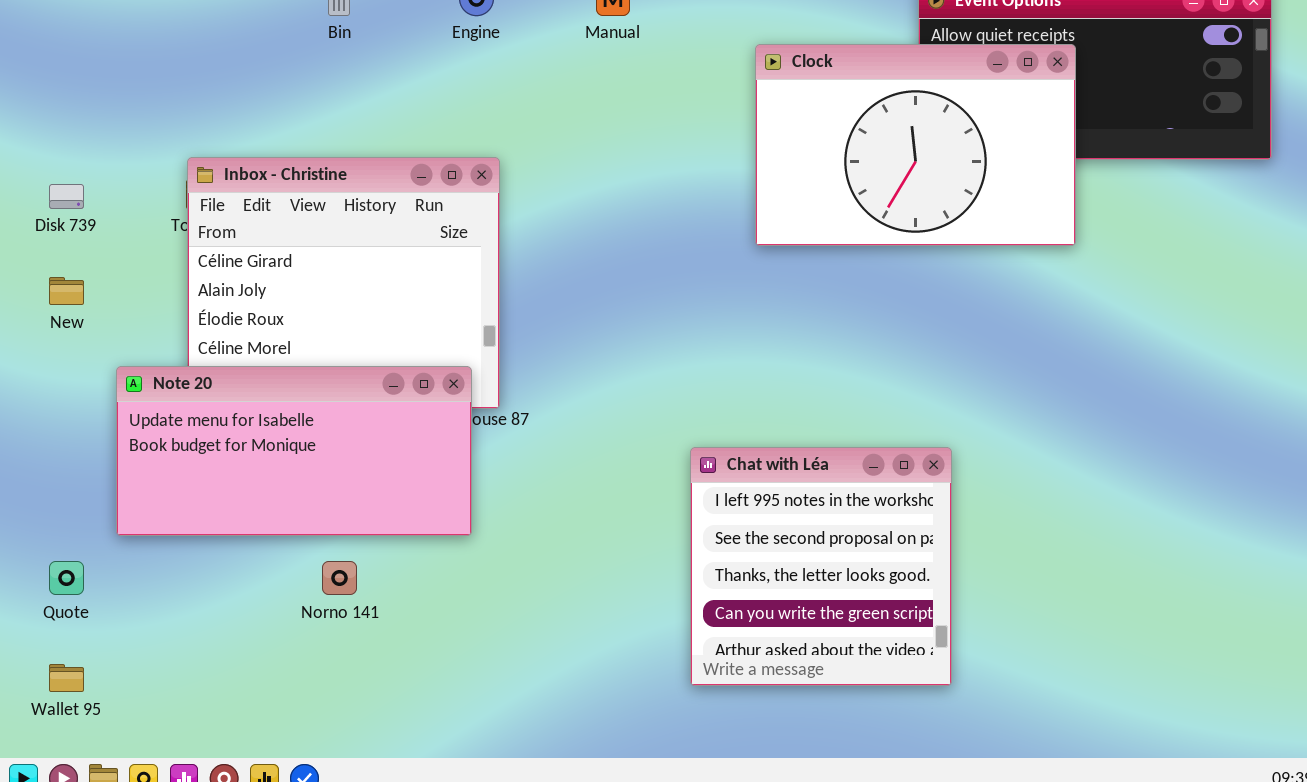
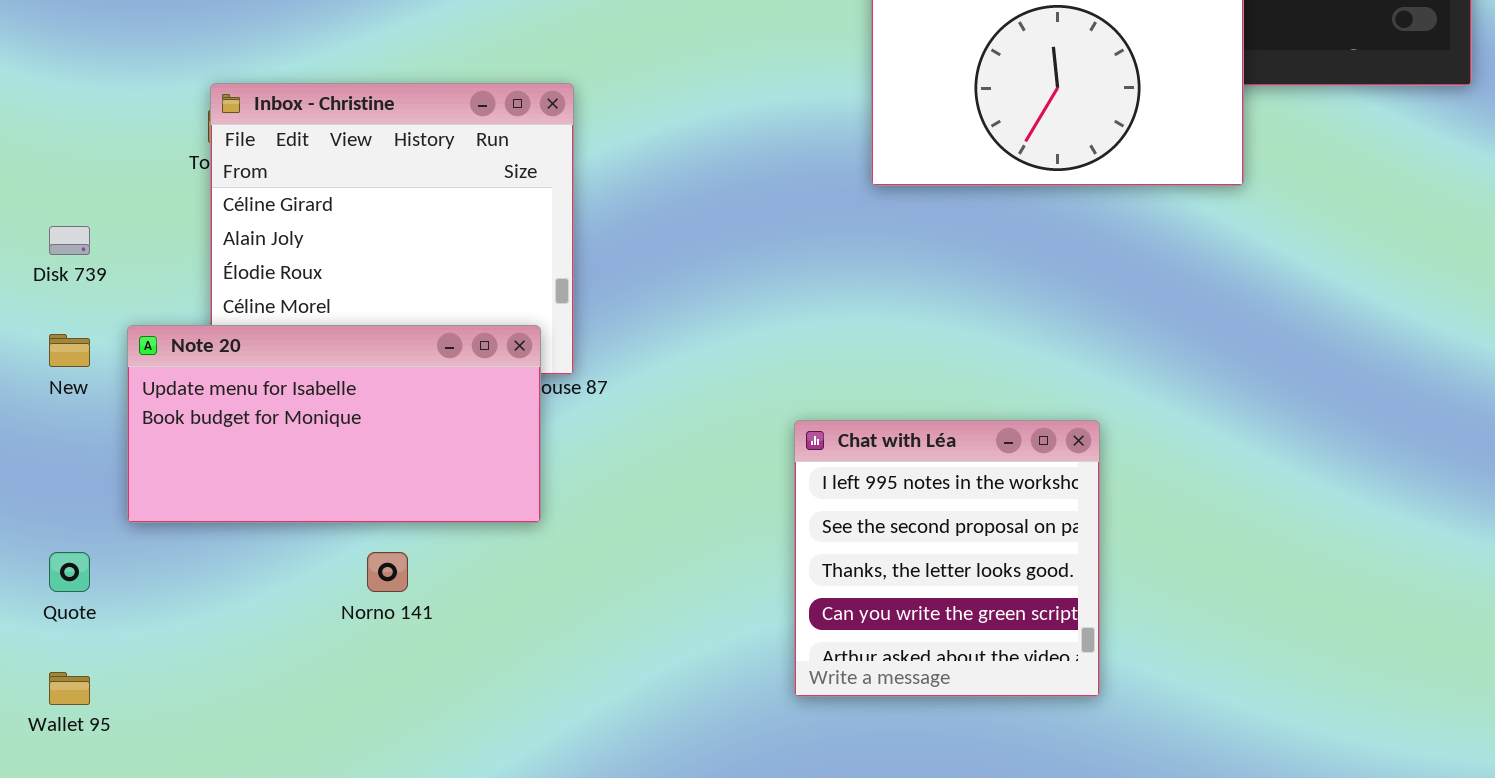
Disk 739: [49,184,84,209] -> [49,226,90,255], moved
New: [49,277,84,305] -> [49,334,90,367], moved

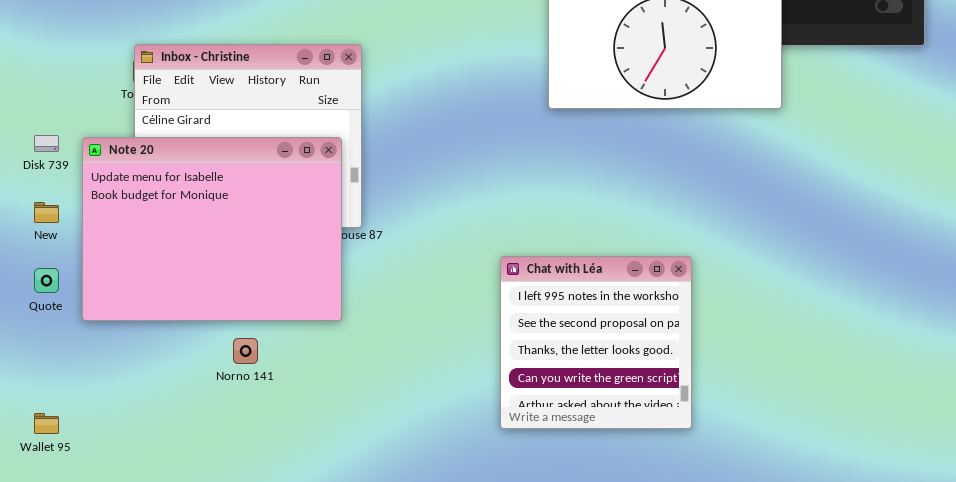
Note 20: [127,325,541,523] -> [82,137,342,321], resized
Quote: [49,552,90,592] -> [34,268,59,293], moved

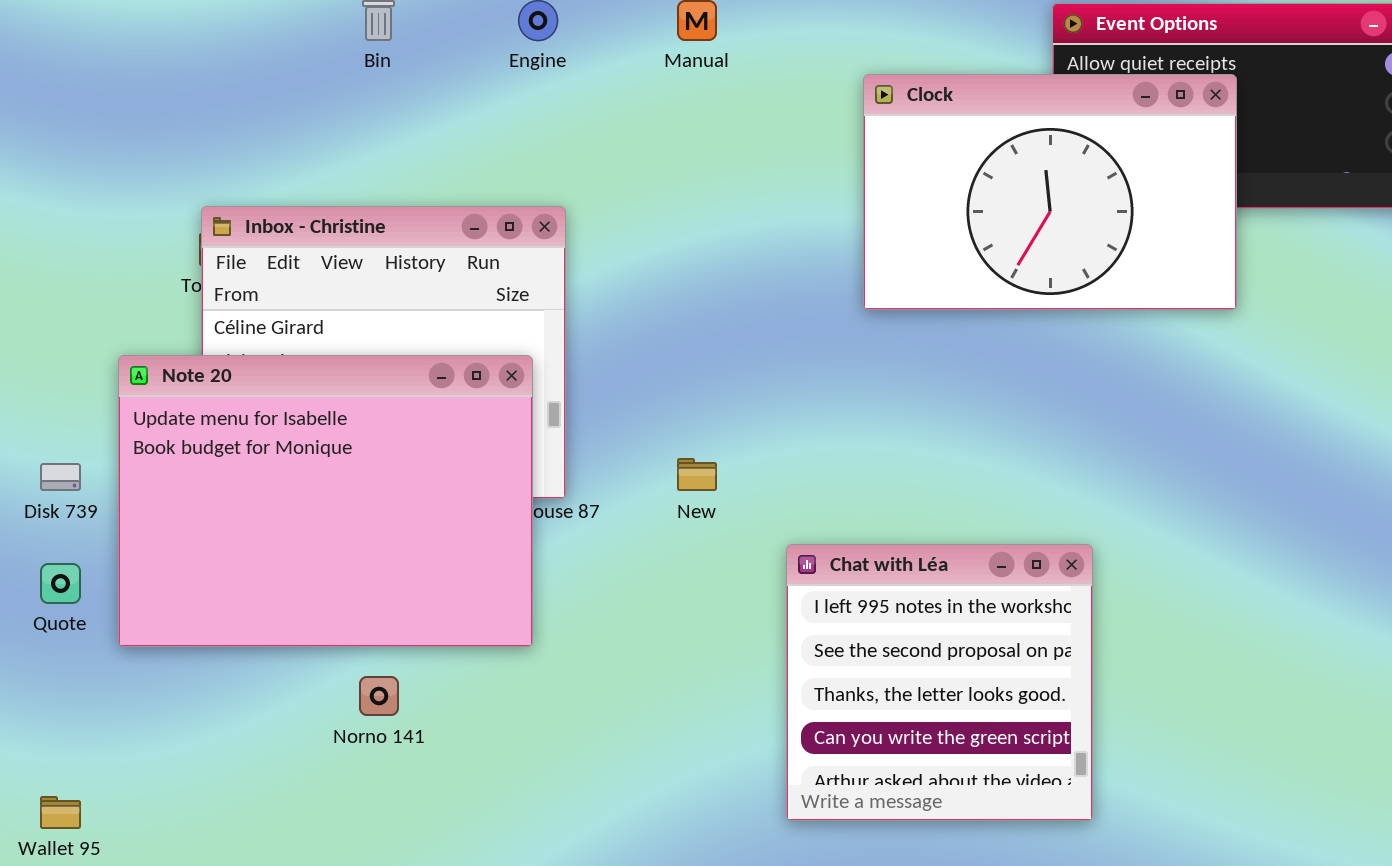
Disk 739: [34,135,59,152] -> [40,463,81,491], moved
New: [34,202,59,223] -> [677,458,717,491], moved

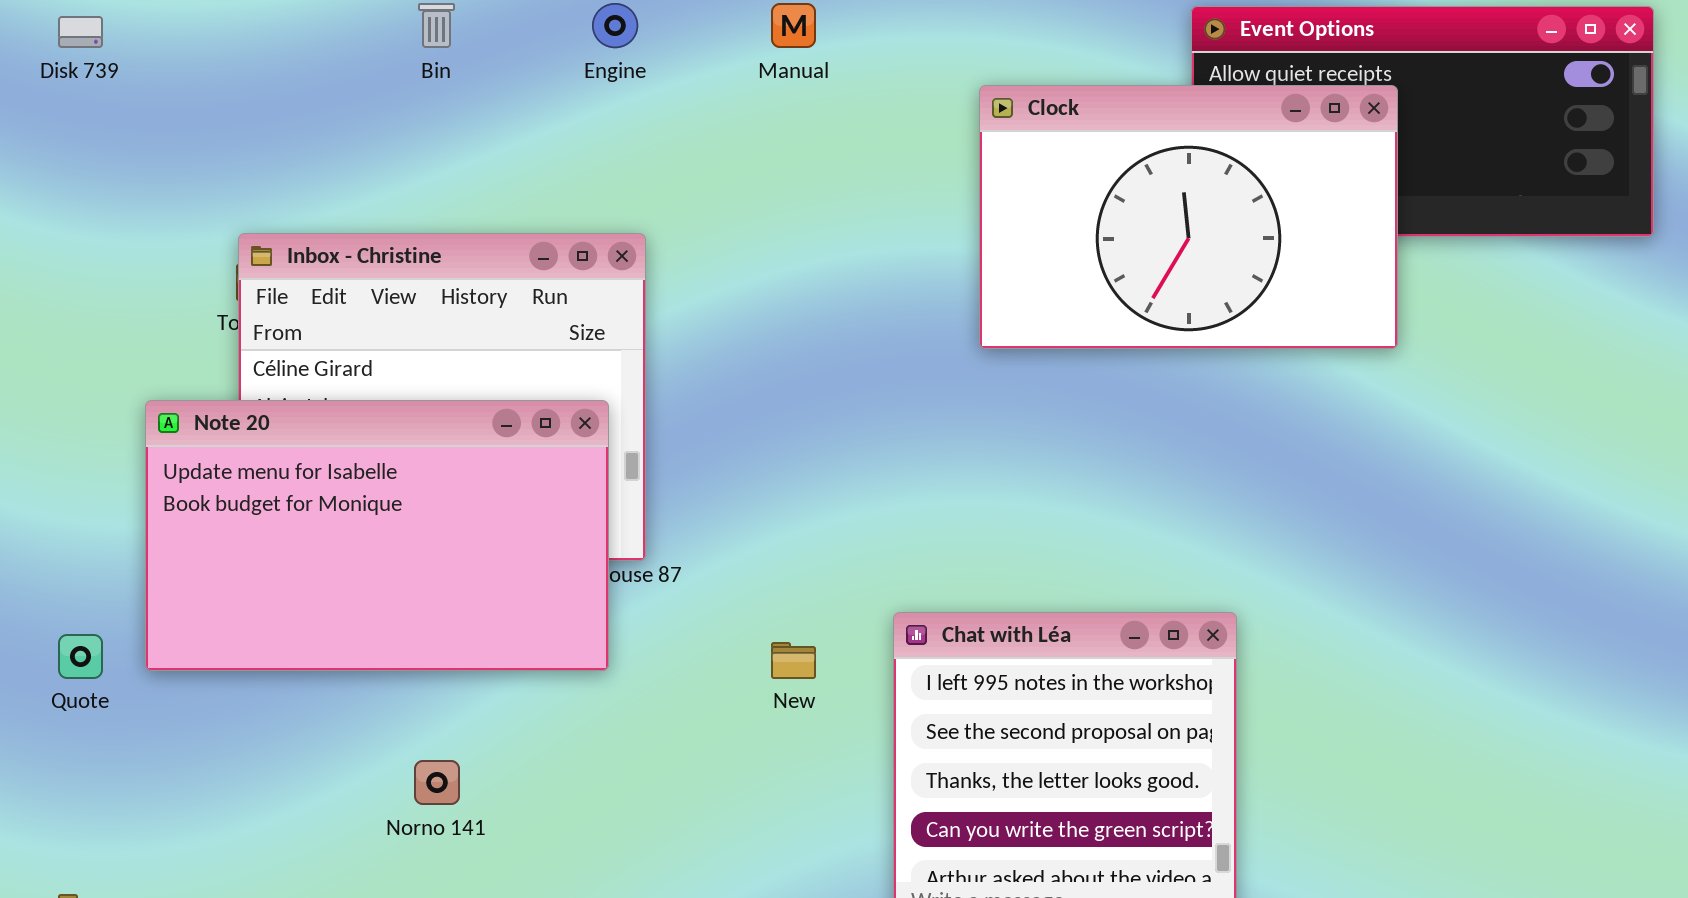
Note 20: [118,355,533,647] -> [145,400,609,671], resized
New: [677,458,717,491] -> [771,642,816,679], moved
Disk 739: [40,463,81,491] -> [58,16,103,48], moved

